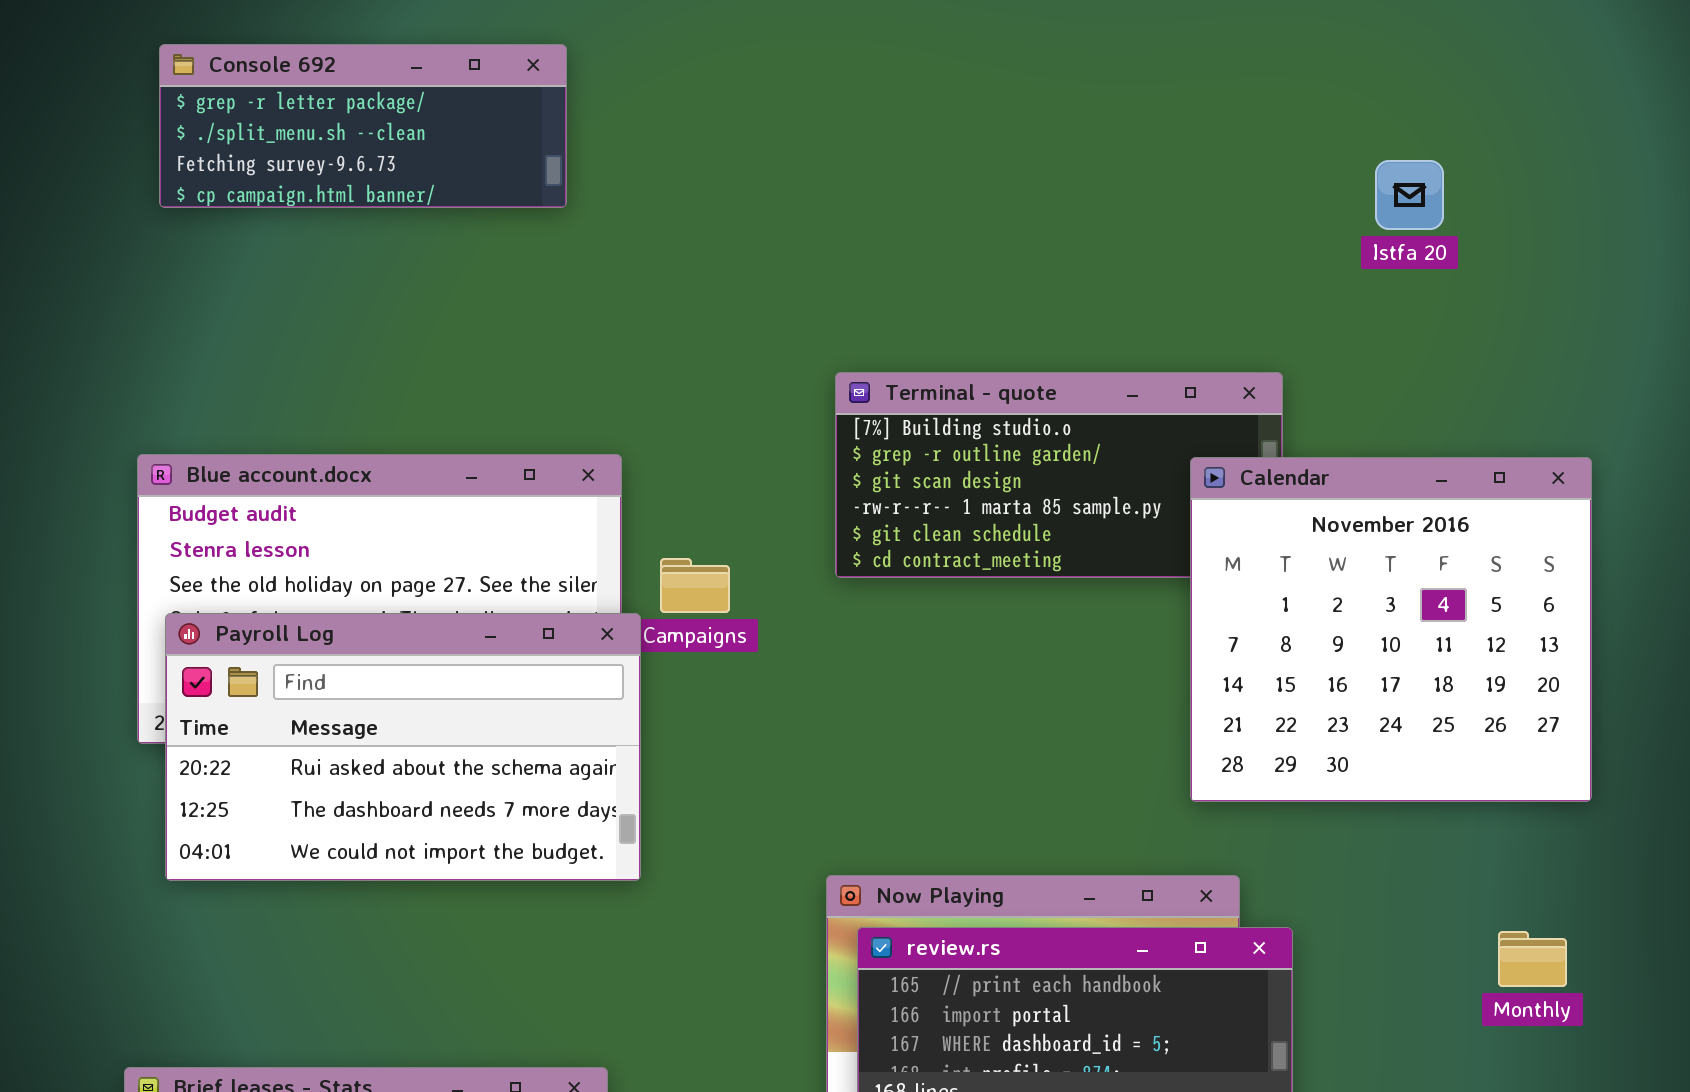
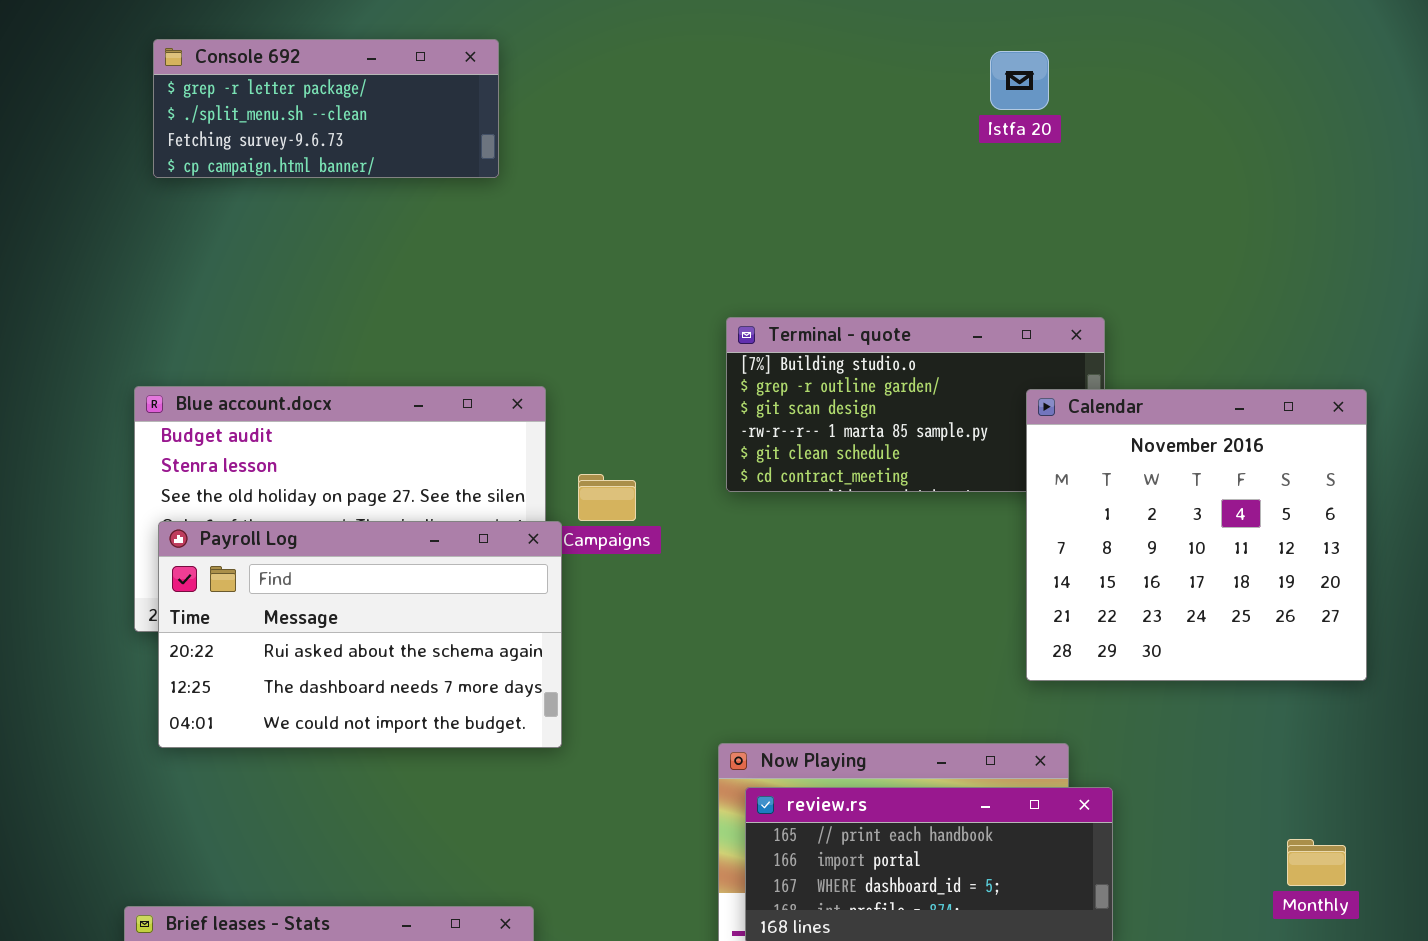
Istfa 20: [1375,160,1444,230] -> [990,51,1049,110], moved
Monthly: [1498,931,1567,987] -> [1287,839,1346,886], moved

